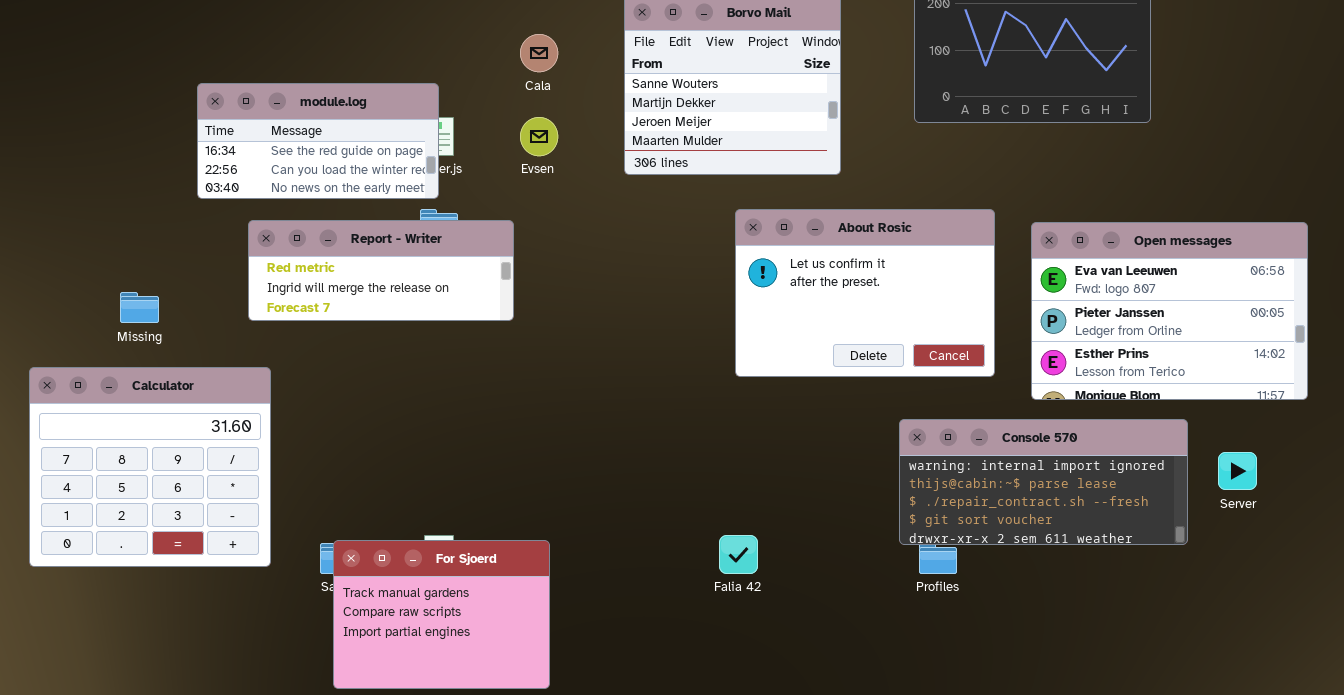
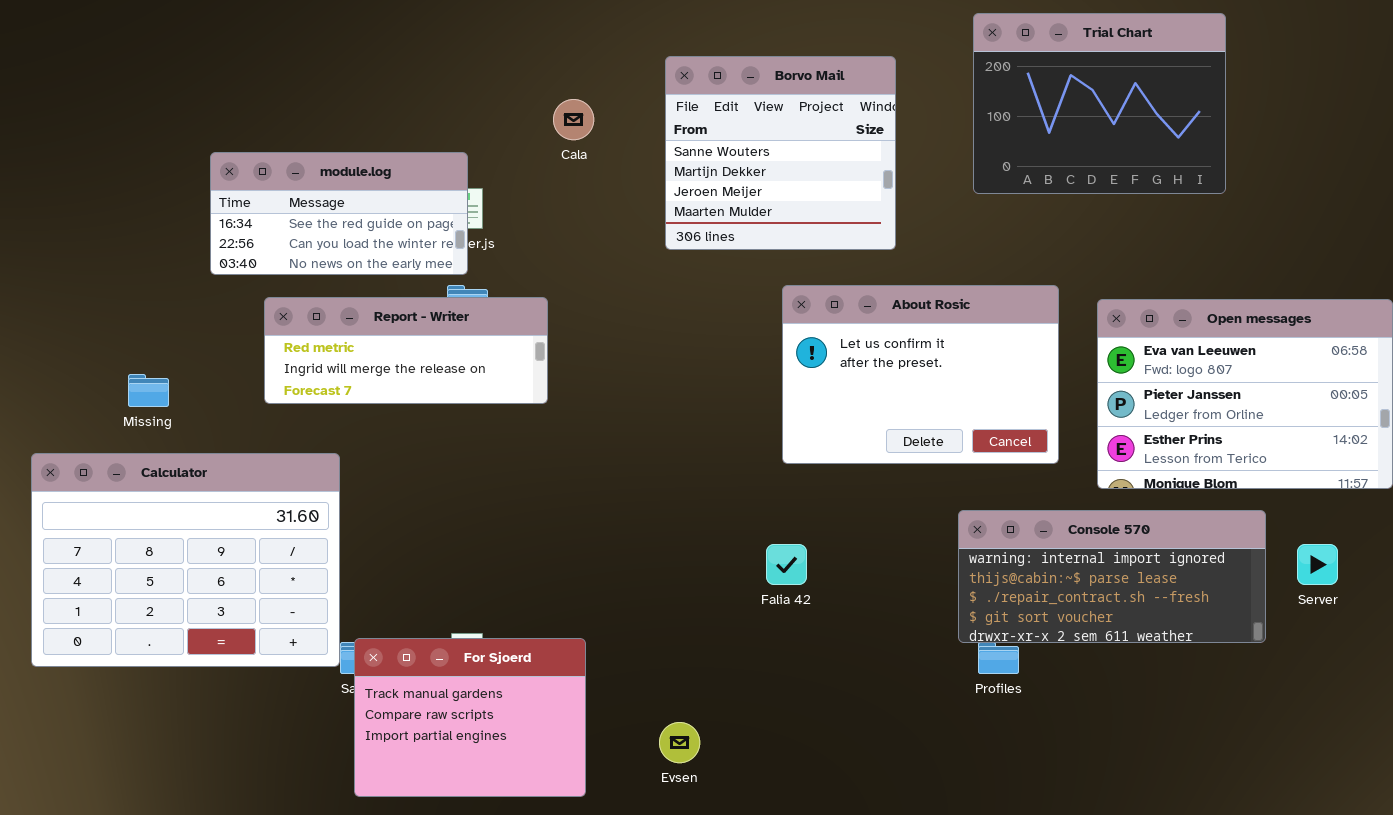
Evsen: [520,117,558,156] -> [659,722,700,763], moved
Calculator: [29,367,271,567] -> [31,453,340,667], resized
Falia 42: [719,535,758,574] -> [766,544,807,585], moved

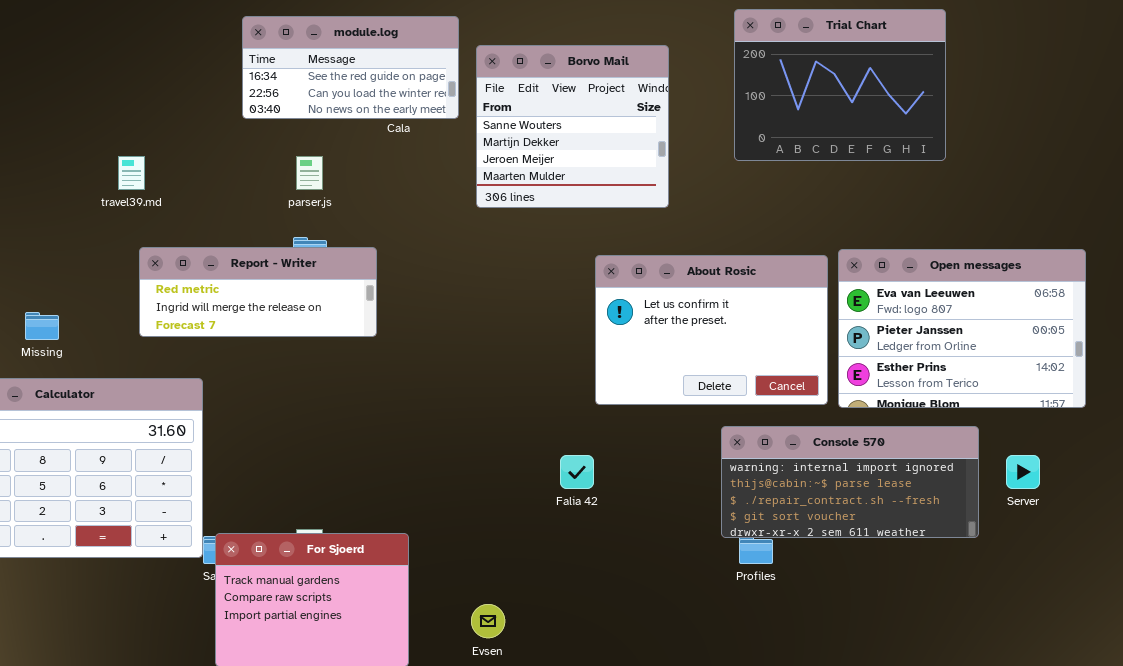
module.log: [210,152,468,275] -> [242,16,459,119], moved
About Rosic: [782,285,1059,464] -> [595,255,828,405], moved

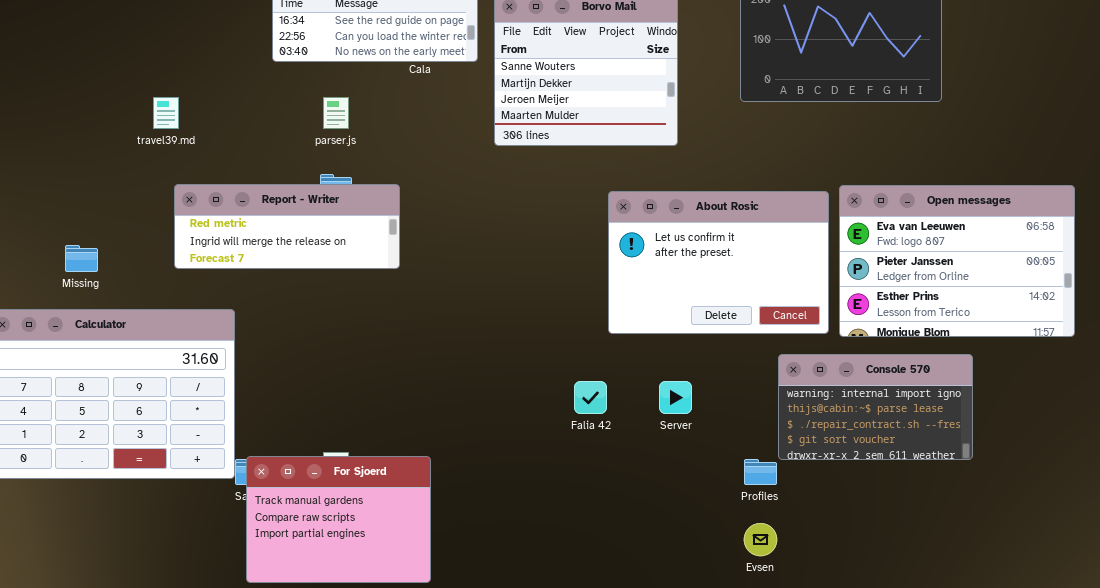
Console 570: [721,426,979,538] -> [778,354,973,460], resized
Server: [1006,455,1040,489] -> [659,381,692,414], moved
Evsen: [471,604,505,638] -> [744,523,777,556], moved

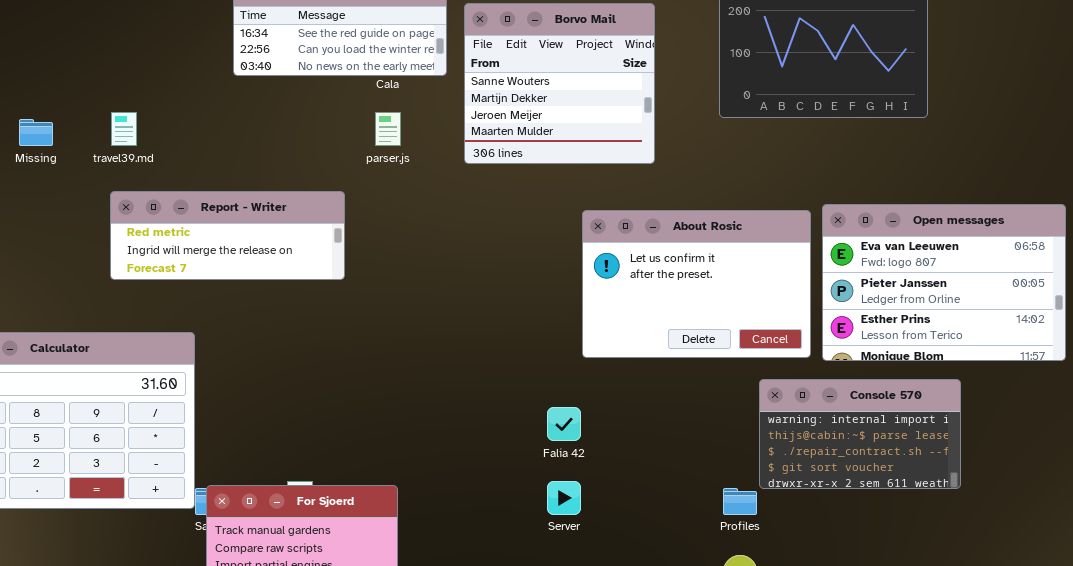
parser.js: [323,97,349,129] -> [375,112,401,146], moved
Report - Writer: [174,184,400,269] -> [110,191,345,280], moved
Missing: [65,245,98,272] -> [19,119,53,146], moved
Server: [659,381,692,414] -> [547,481,581,515], moved

